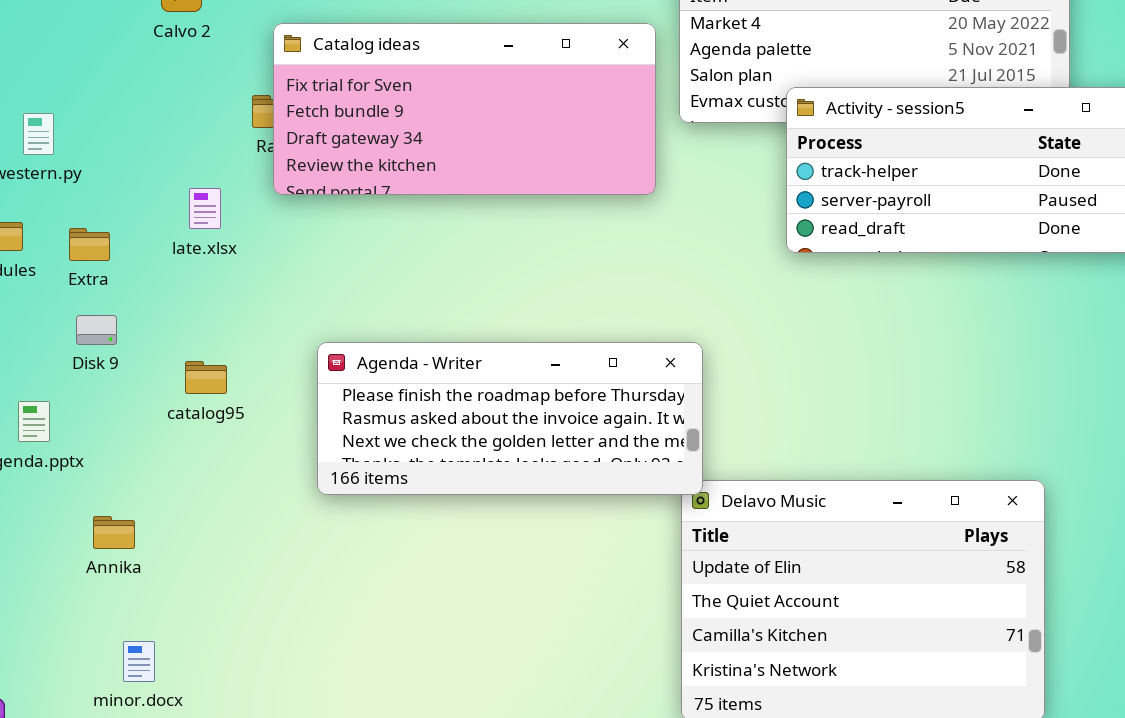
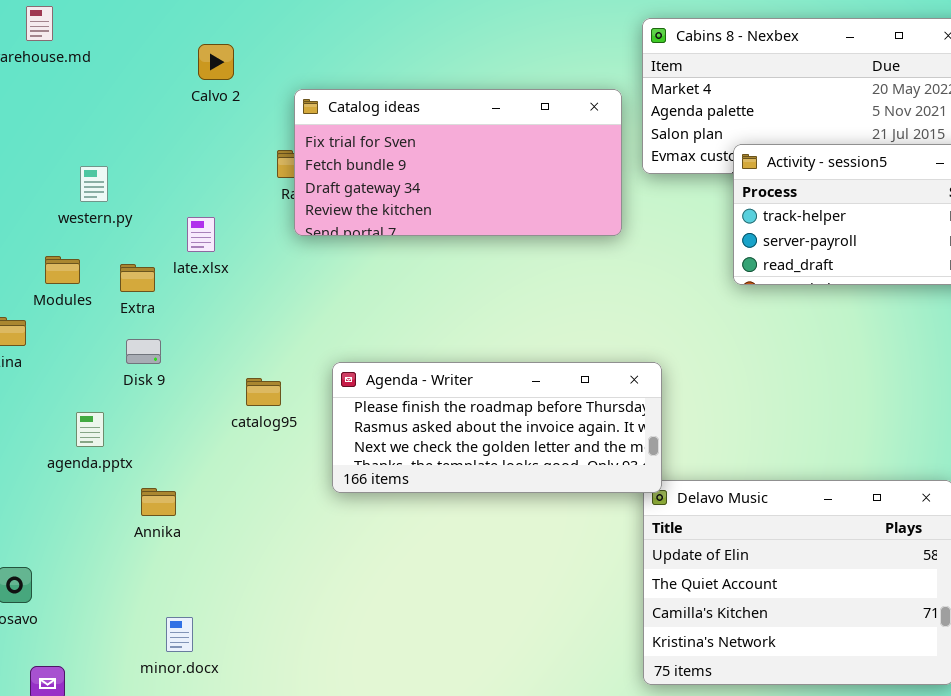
late.xlsx: [189,188,221,229] -> [187,217,215,252], moved
catalog95: [185,361,227,394] -> [246,378,281,406], moved
Annika: [93,516,135,549] -> [141,488,176,516], moved

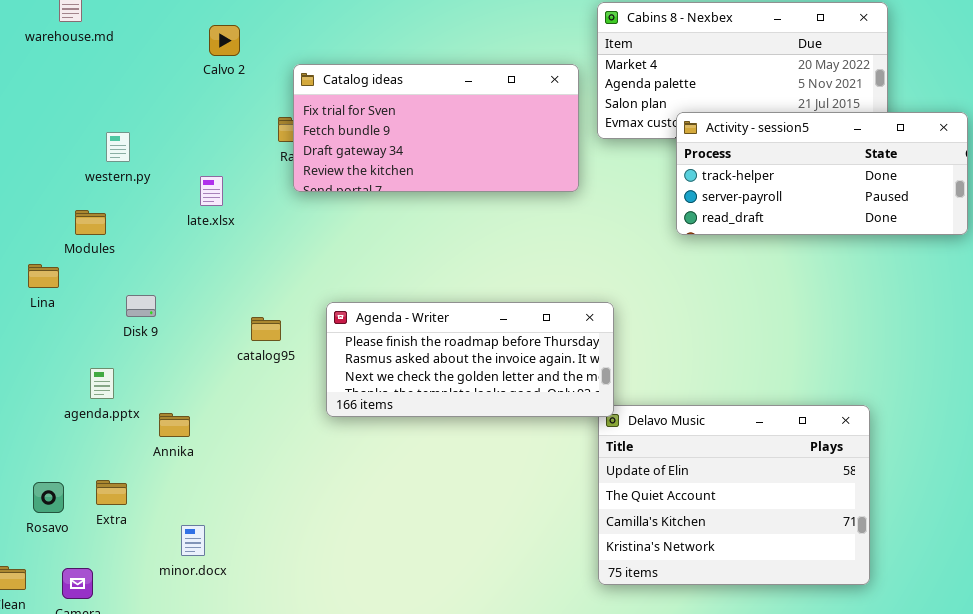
Extra: [120,264,155,292] -> [96,480,127,505], moved
Disk 9: [126,339,161,364] -> [126,295,156,317], moved
agenda.pptx: [76,412,104,447] -> [90,368,114,399], moved

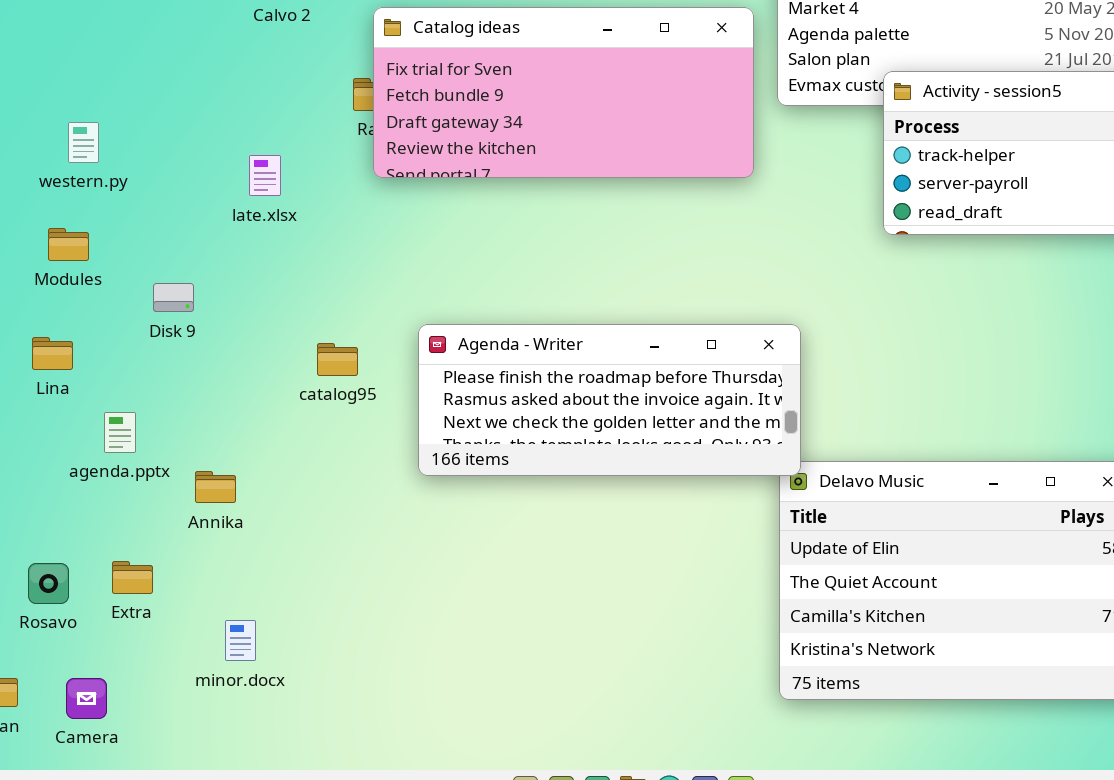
western.py: [106,132,130,162] -> [68,122,99,163], moved
Modules: [75,210,106,235] -> [48,228,89,261], moved
Lina: [28,264,59,288] -> [32,337,73,370], moved
Disk 9: [126,295,156,317] -> [153,283,194,312], moved

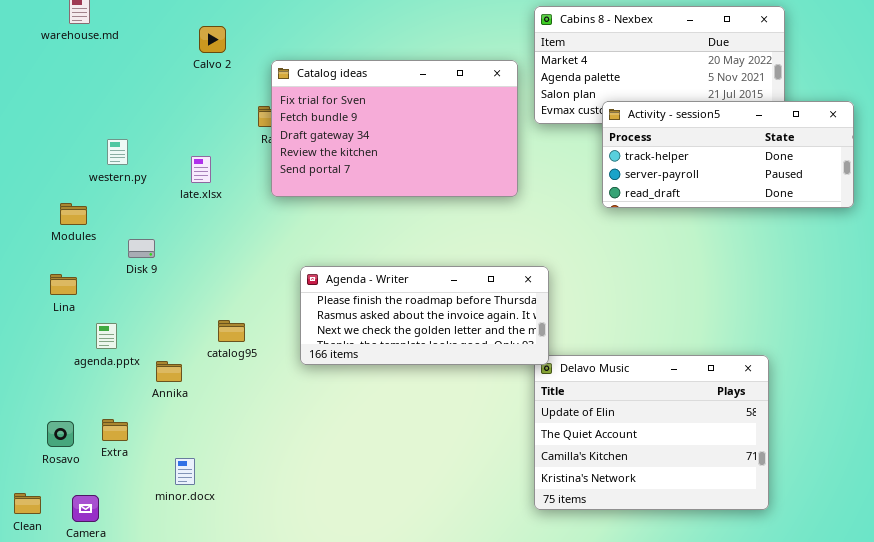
Catalog ideas: [373,7,754,178] -> [271,60,518,197], resized
western.py: [68,122,99,163] -> [107,139,128,165], moved
catalog95: [317,343,358,376] -> [218,320,245,342], moved

